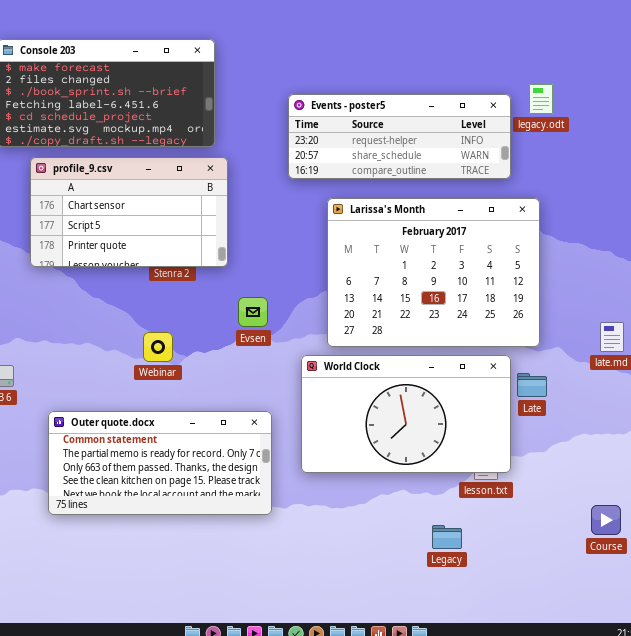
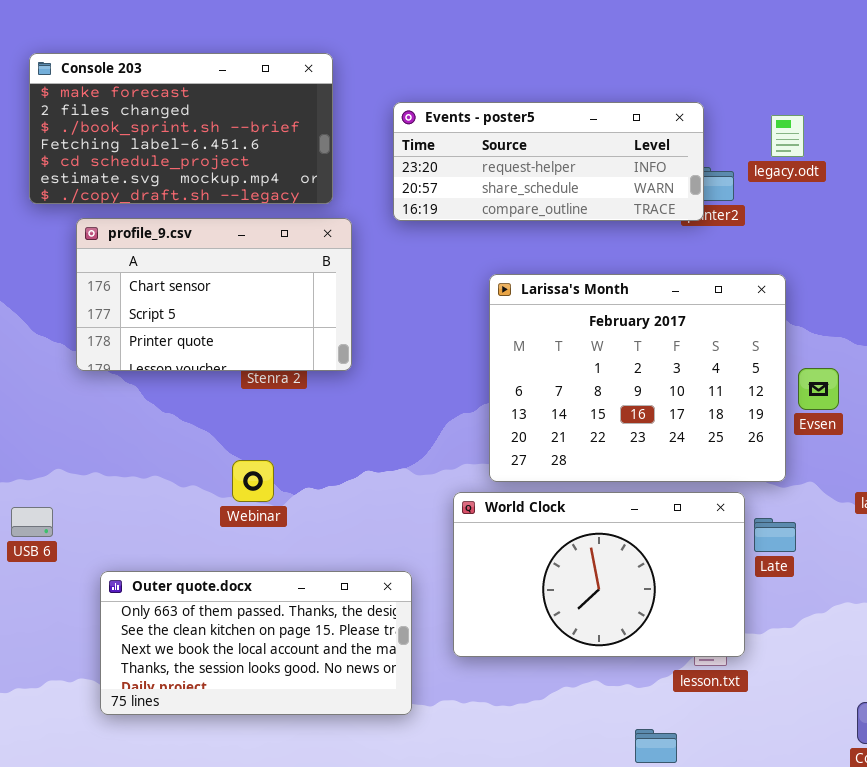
Events - poster5: [288,94,511,179] -> [393,102,704,221], moved
Evsen: [238,297,268,327] -> [798,368,839,410], moved
Outer quote.docx: [48,411,272,515] -> [100,571,412,715], scrolled down 2 rows

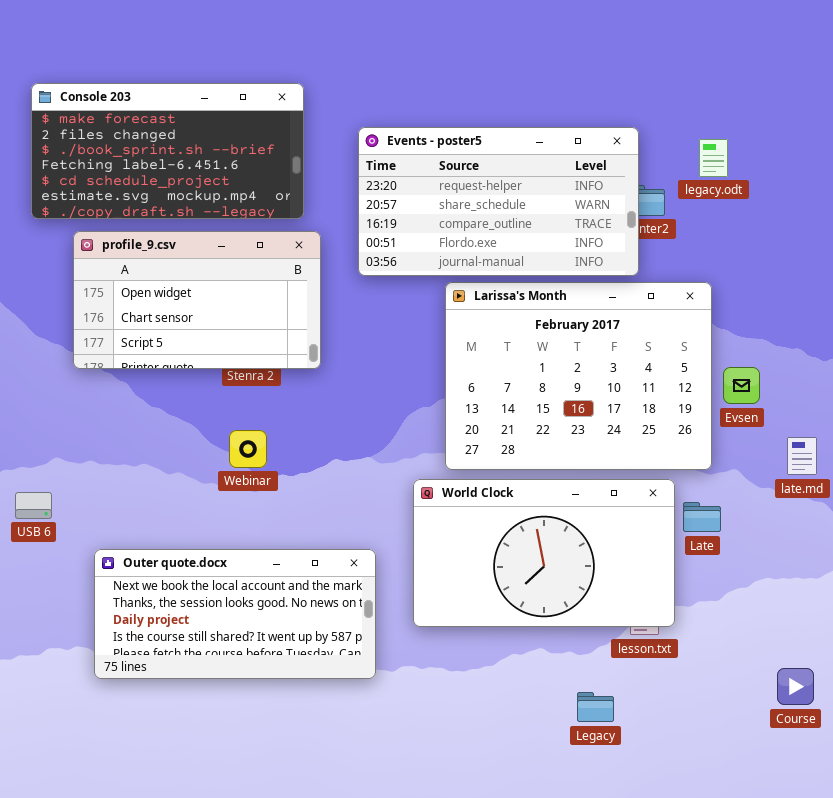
Events - poster5: [393,102,704,221] -> [358,127,639,276], resized
profile_9.csv: [76,218,352,371] -> [73,231,321,369], scrolled up 1 row
Webinar: [232,460,274,502] -> [229,430,267,468], moved
Outer quote.docx: [100,571,412,715] -> [94,549,376,679], scrolled down 2 rows

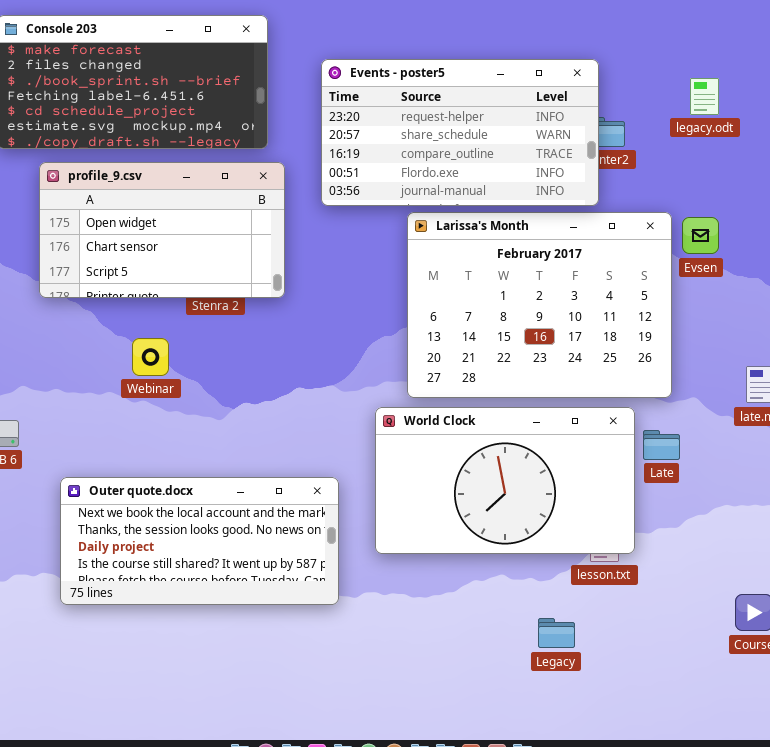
legacy.odt: [699,139,728,177] -> [690,78,719,115], moved
Evsen: [723,367,760,404] -> [682,217,719,254], moved
Webinar: [229,430,267,468] -> [132,338,169,376], moved

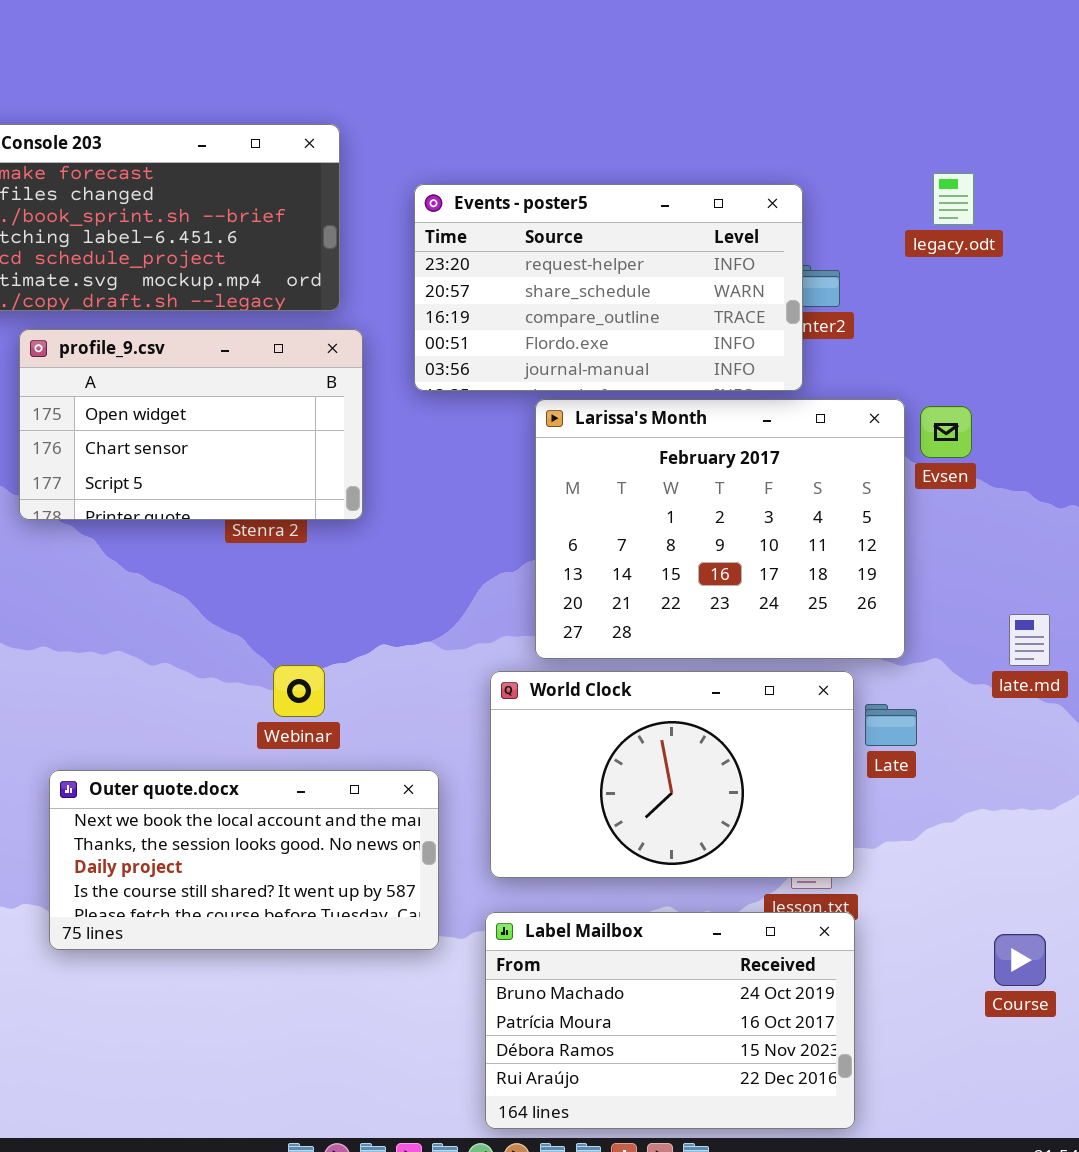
legacy.odt: [690,78,719,115] -> [933,173,974,225], moved
Webinar: [132,338,169,376] -> [273,665,325,717], moved
Label Mailbox: none -> [485,912,855,1129], opened

